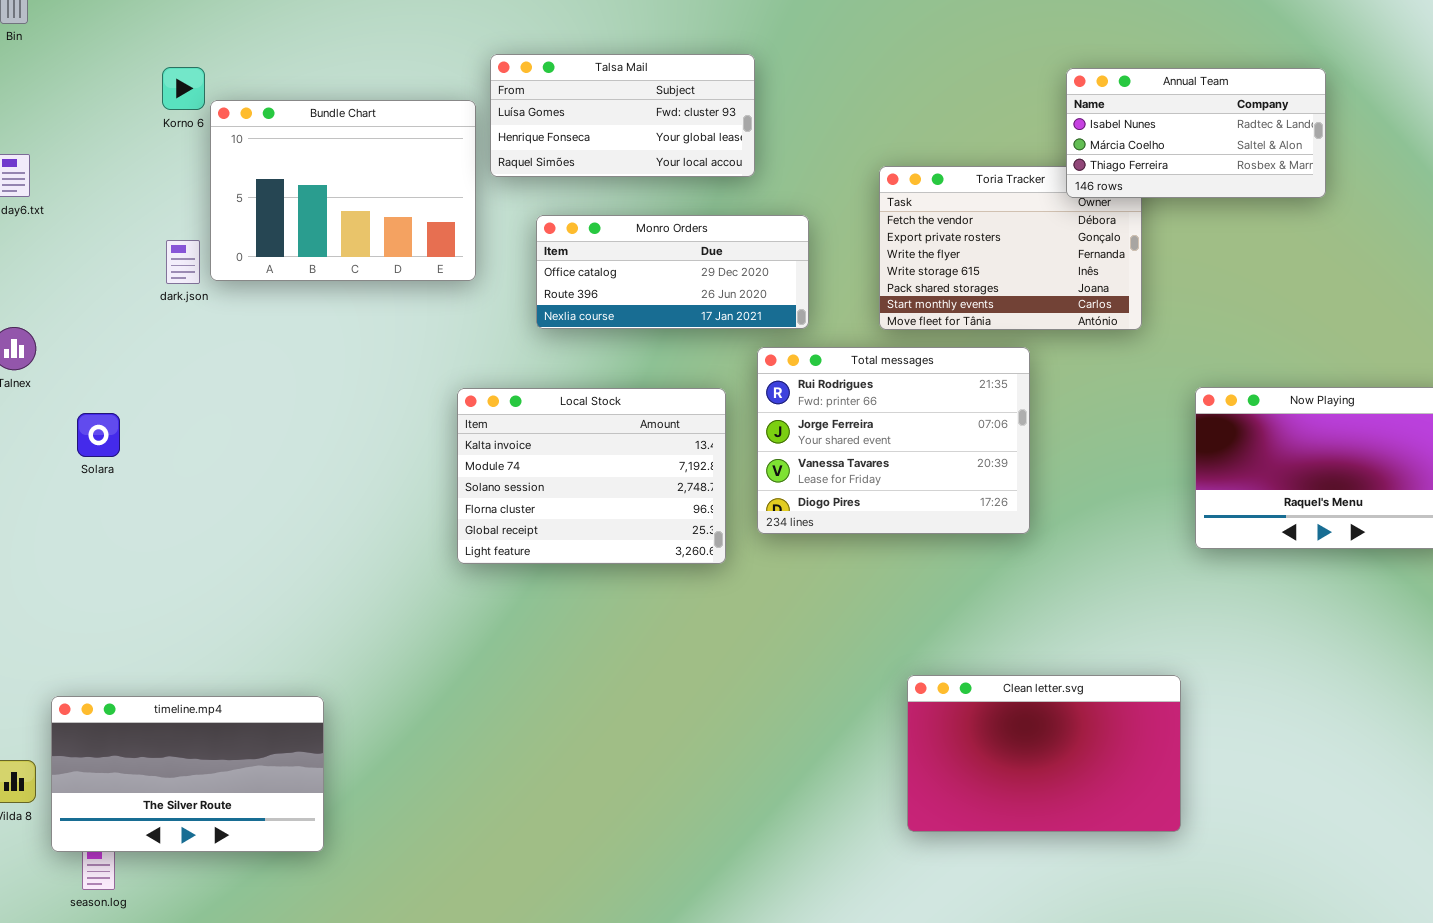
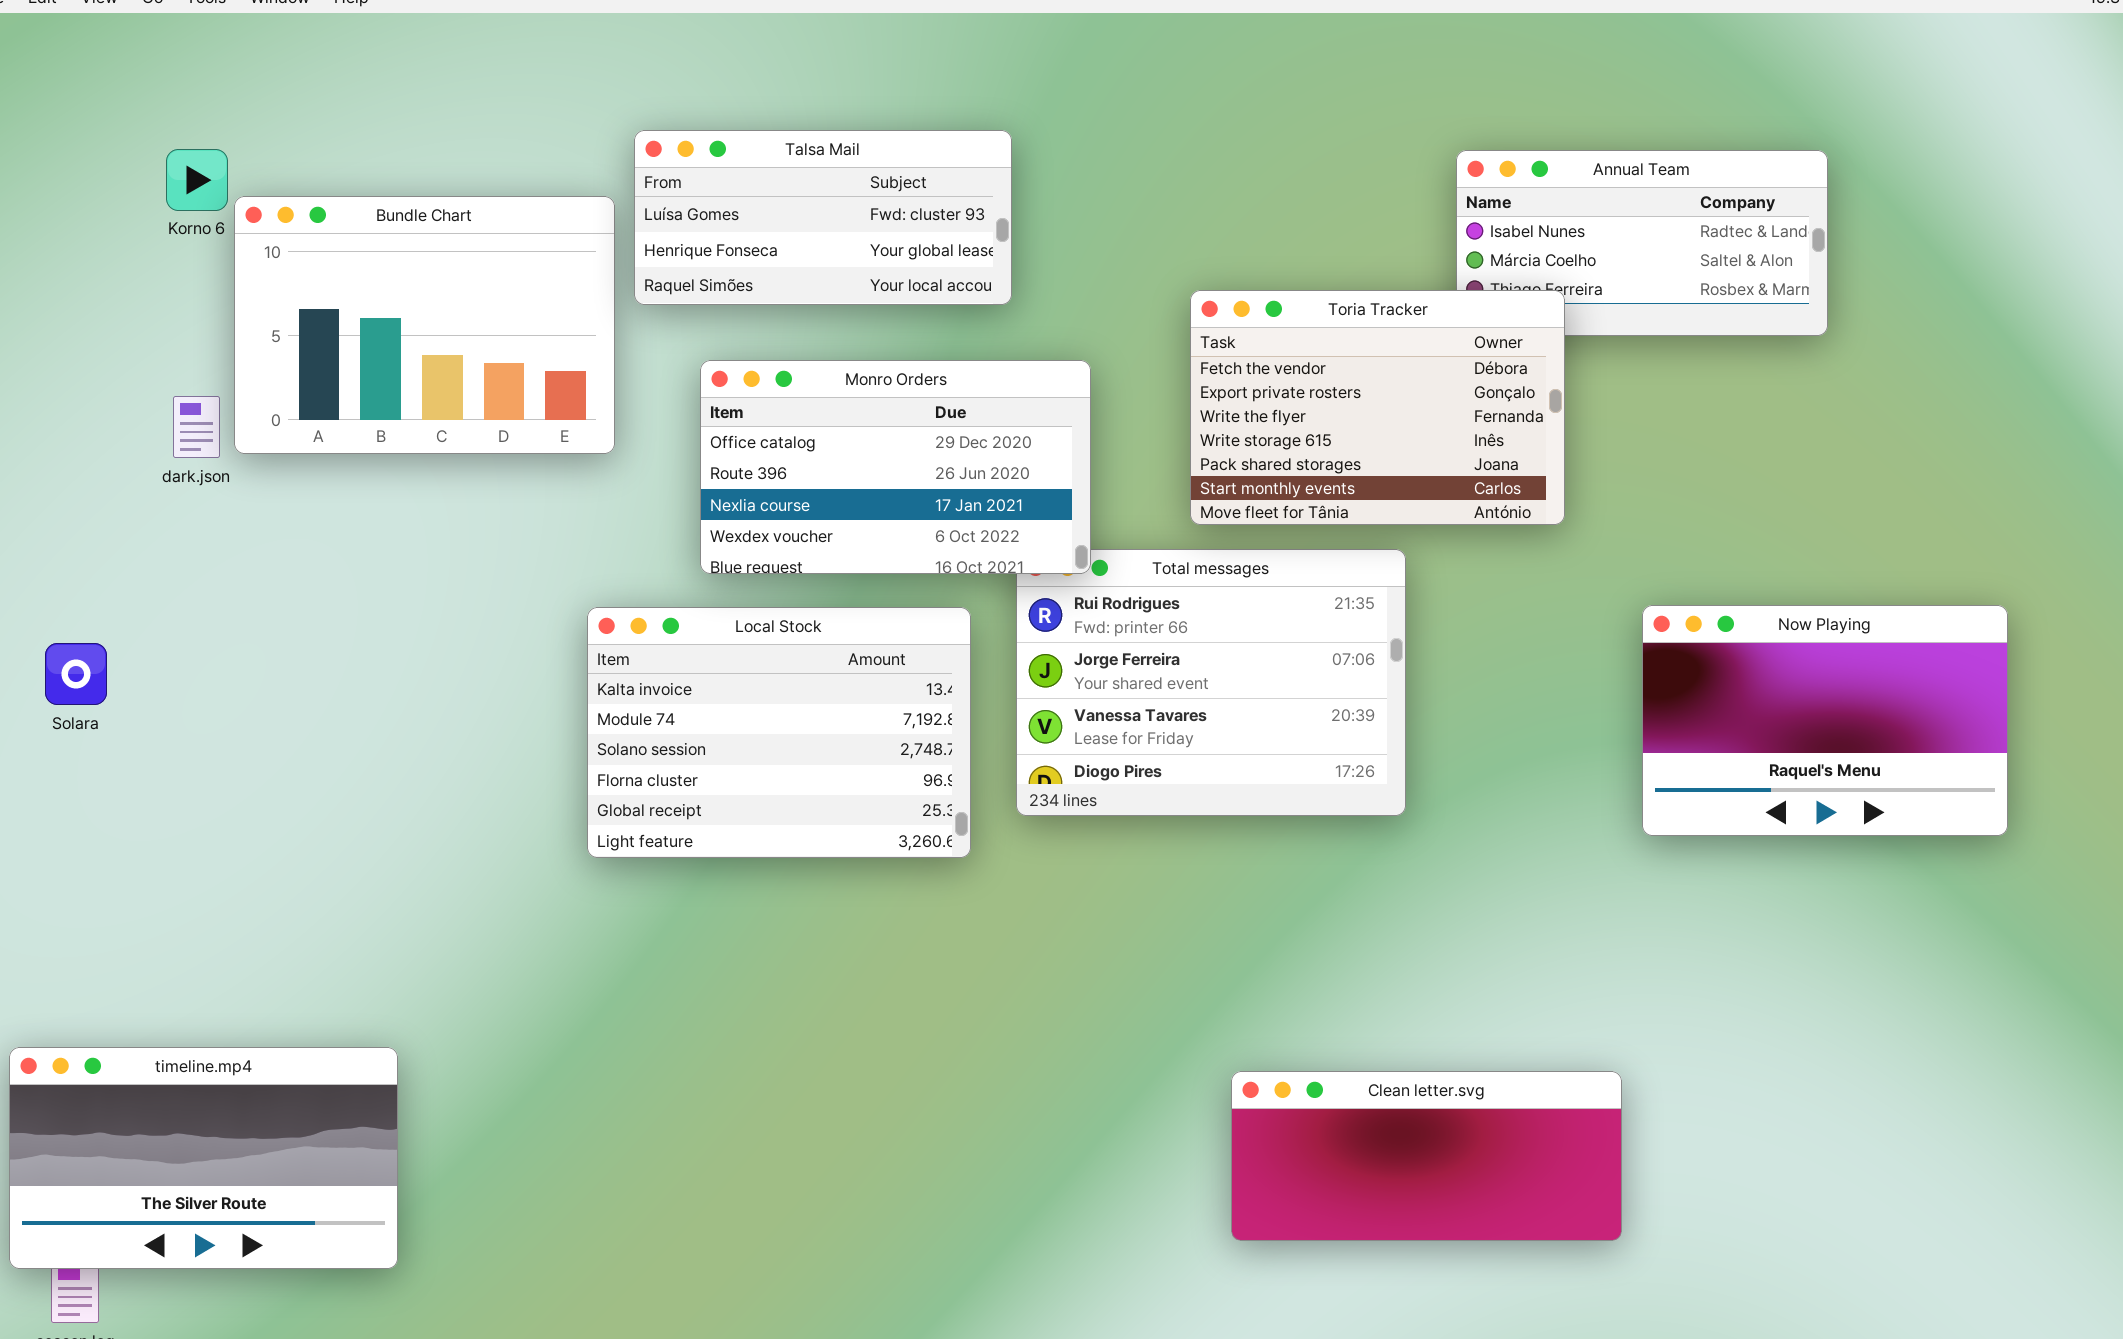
Toria Tracker: [879,166,1142,330] -> [1190,290,1565,525], raised
Monro Orders: [536,215,809,329] -> [700,360,1091,574], resized
Clean letter.svg: [907,675,1181,832] -> [1231,1071,1622,1241], resized

